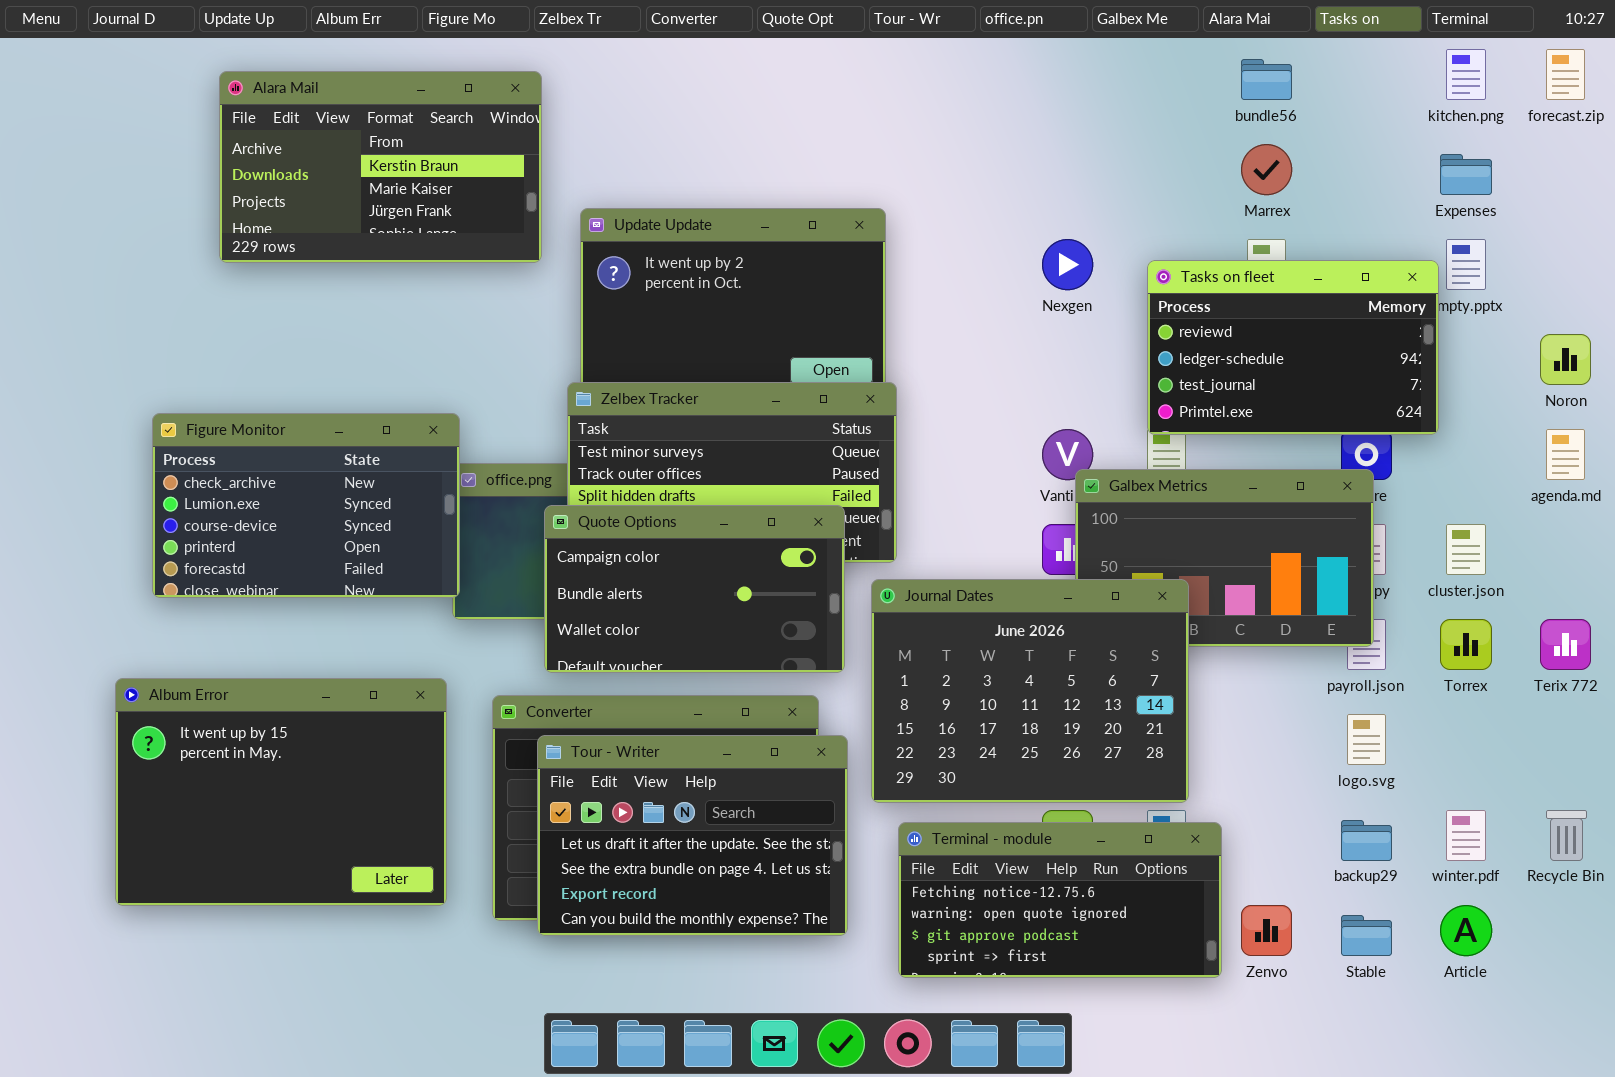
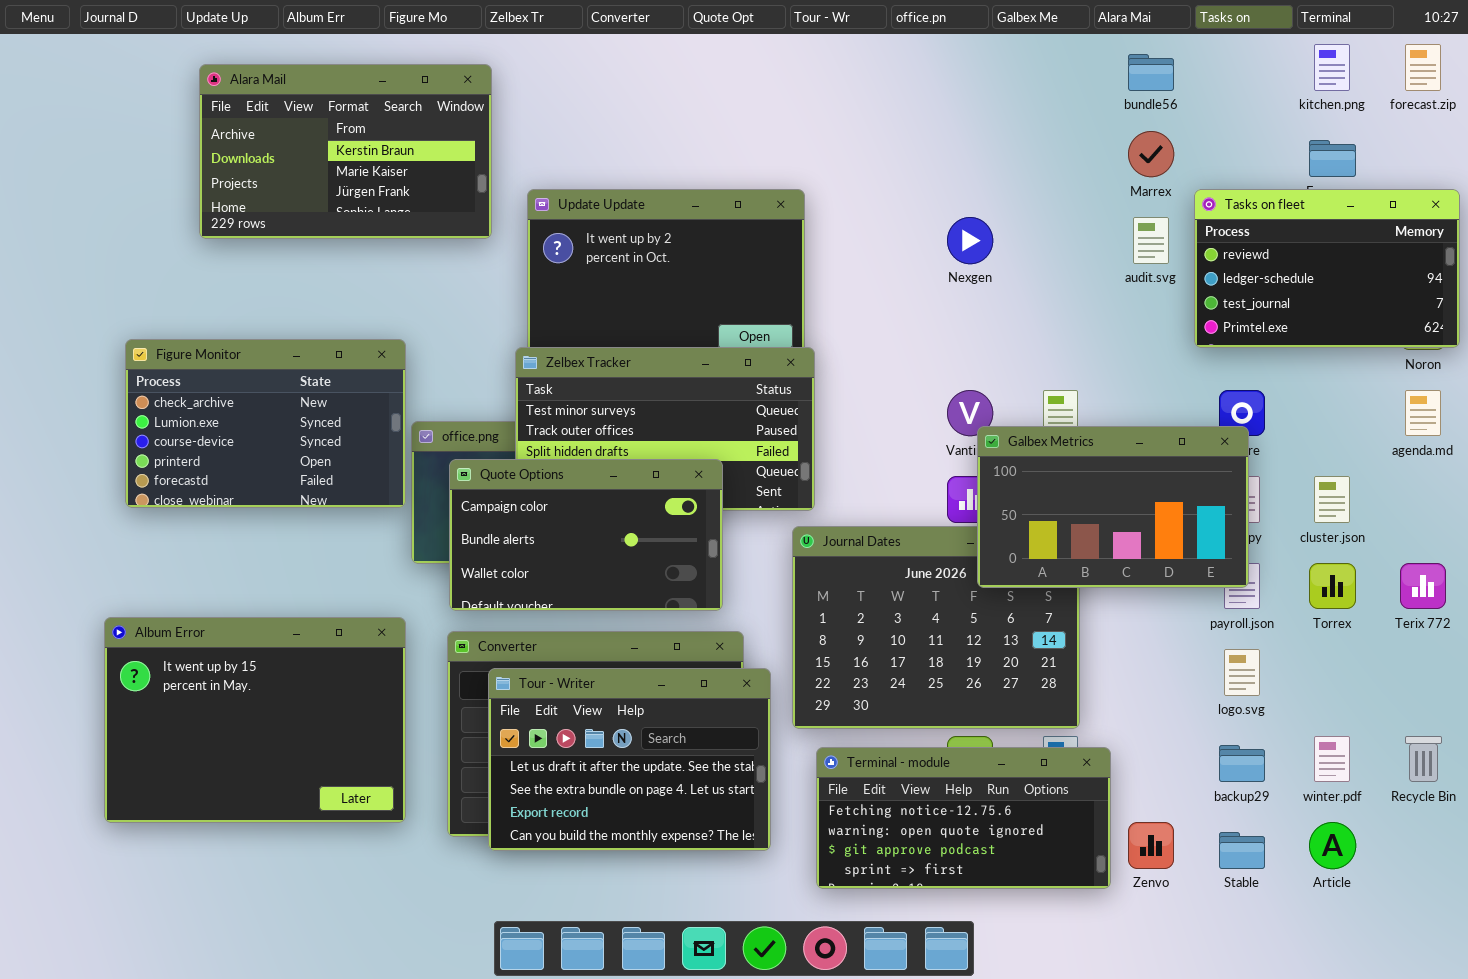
Tasks on fleet: [1147,260,1439,435] -> [1194,189,1460,348], moved
Figure Monitor: [152,413,460,598] -> [125,339,406,508], moved
Galbex Metrics: [1075,469,1374,647] -> [977,426,1249,588], raised
Quote Options: [544,505,845,673] -> [449,459,723,611], moved

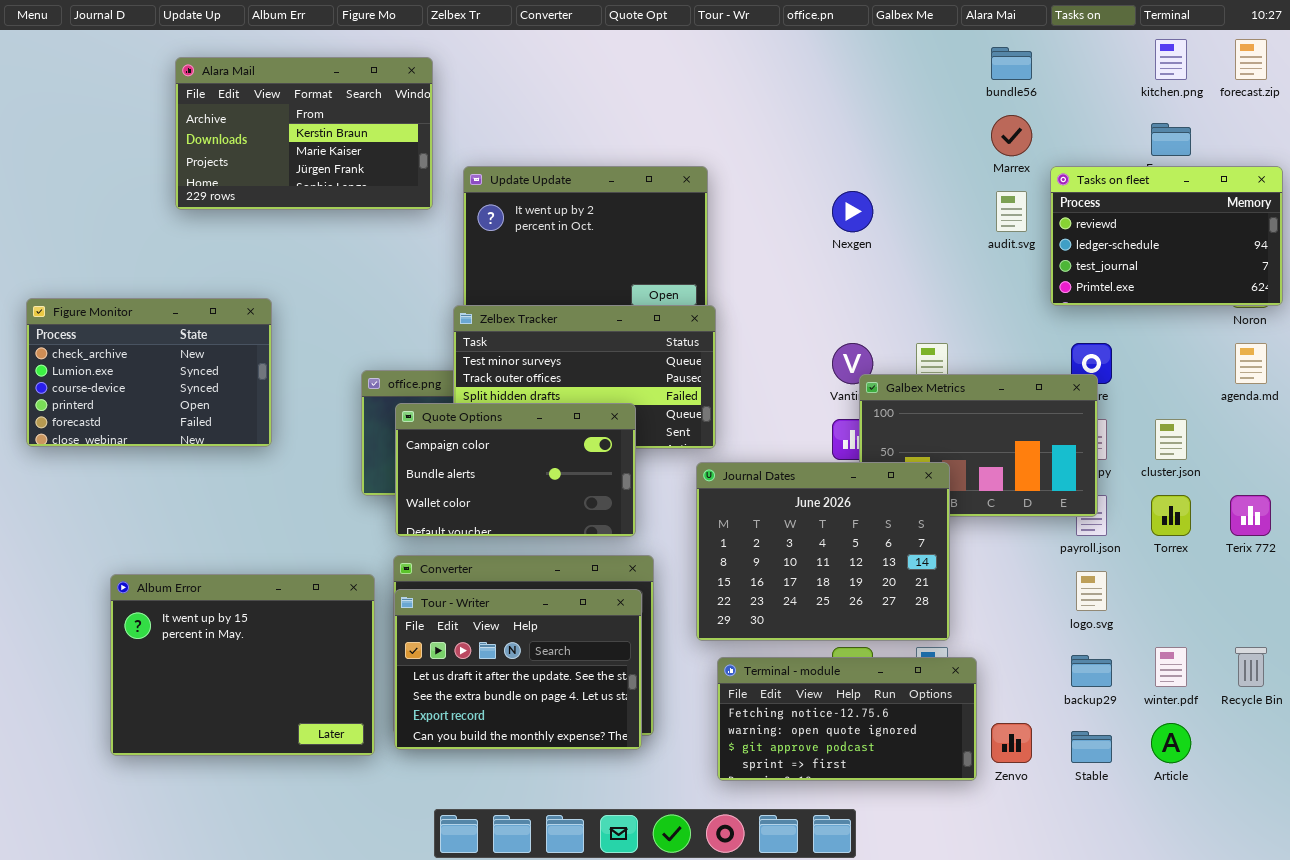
Figure Monitor: [125,339,406,508] -> [26,298,272,447], moved
Journal Dates: [792,526,1080,729] -> [696,462,950,641], raised
Album Error: [104,617,406,823] -> [110,574,375,756], moved
Tour - Writer: [488,668,771,851] -> [394,589,642,750], moved

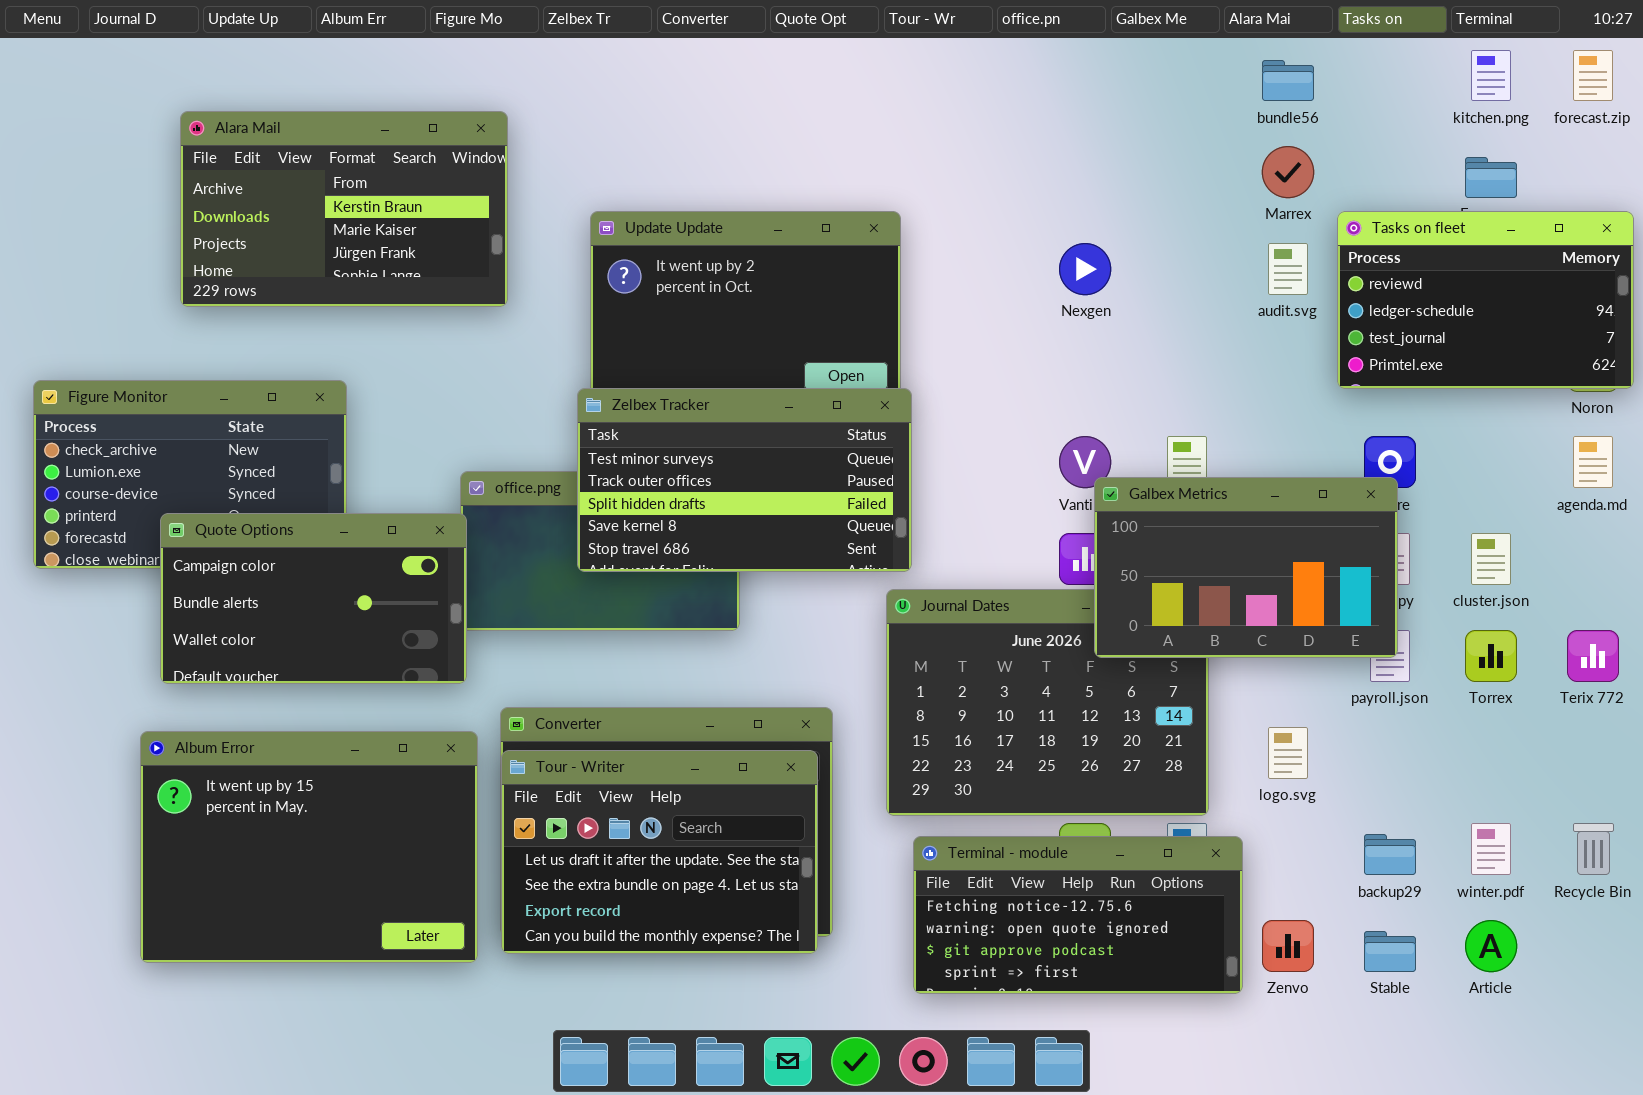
Alara Mail: [175,57,433,210] -> [180,111,508,307], moved
Galbex Metrics: [859,374,1098,517] -> [1094,477,1398,658], raised
Quote Options: [395,403,636,537] -> [160,513,467,684], moved
logo.svg: [1076,571,1107,611] -> [1268,727,1308,779], moved

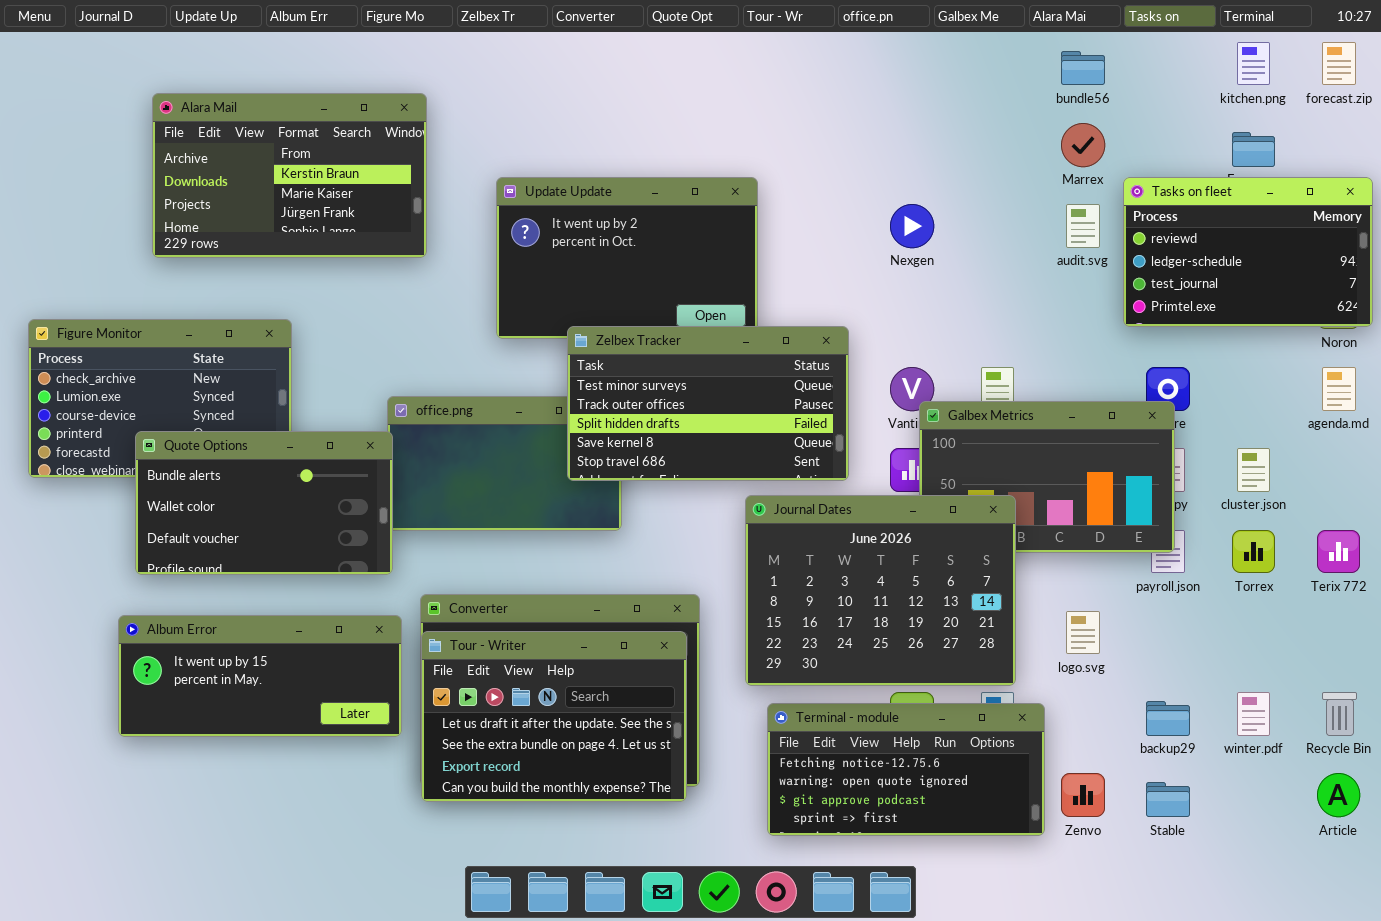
Zelbex Tracker: [577,388,912,572] -> [567,326,849,481], moved
Quote Options: [160,513,467,684] -> [135,431,393,575], scrolled down 1 row
Journal Dates: [886,589,1209,816] -> [745,495,1016,686], raised
Album Error: [140,731,478,963] -> [118,615,402,737], resized
Article: [1465,920,1517,972] -> [1317,773,1360,817], moved

